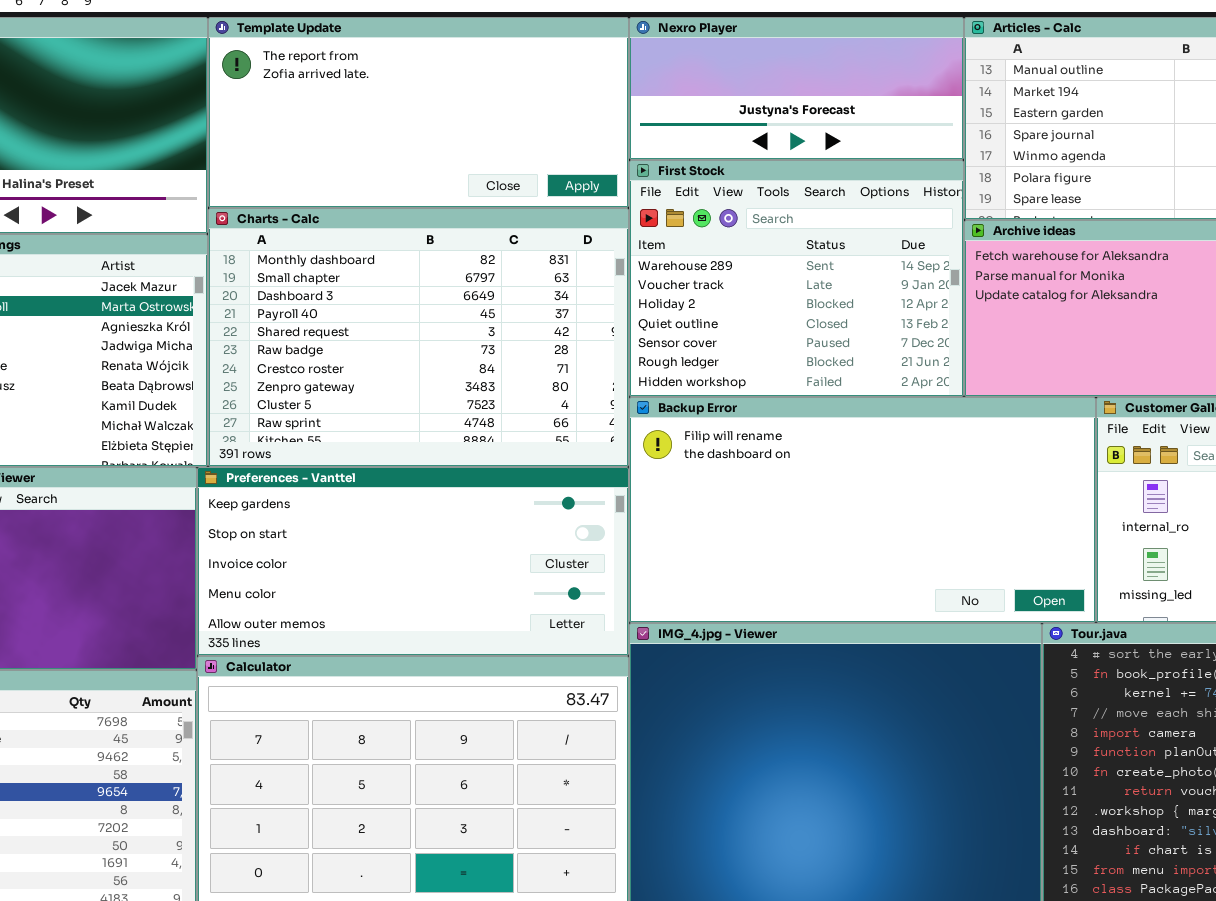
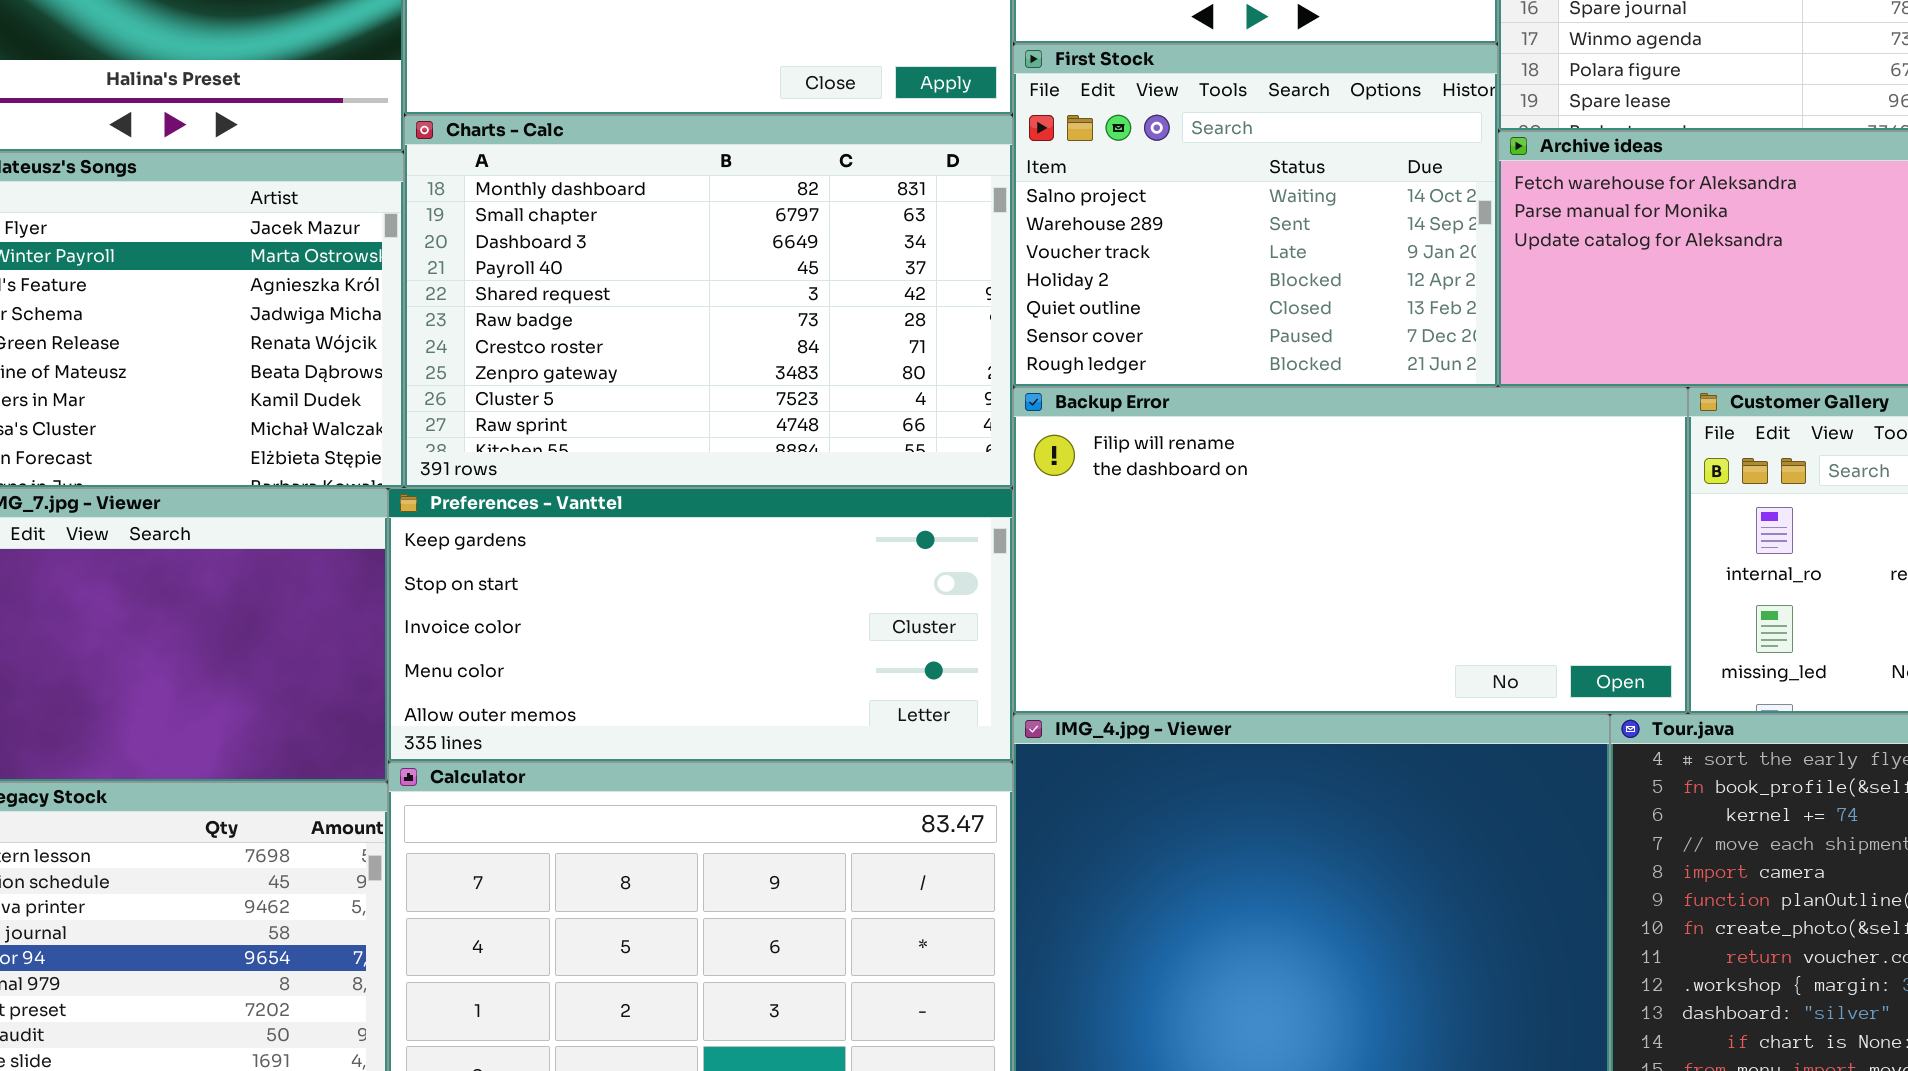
First Stock: [629,160,964,397] -> [1013,44,1498,387], scrolled up 1 row

